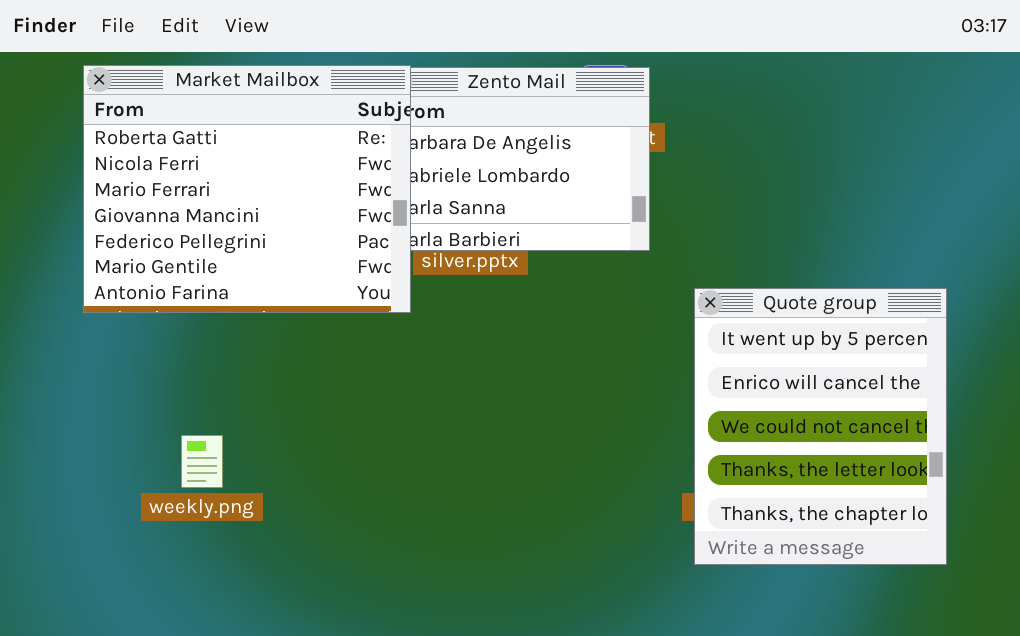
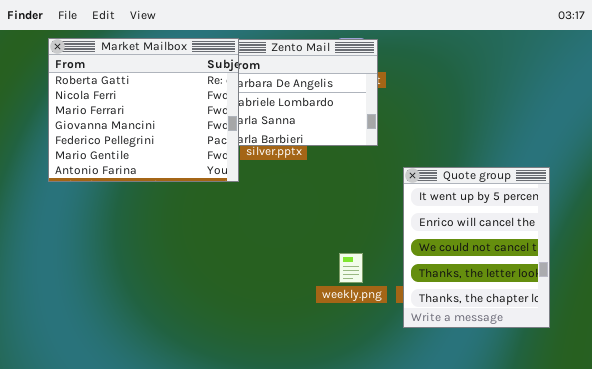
weekly.png: [181,435,223,488] -> [339,253,363,283], moved

